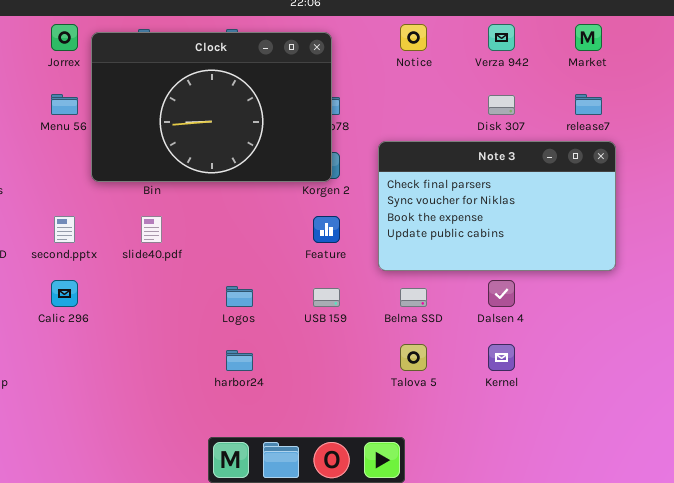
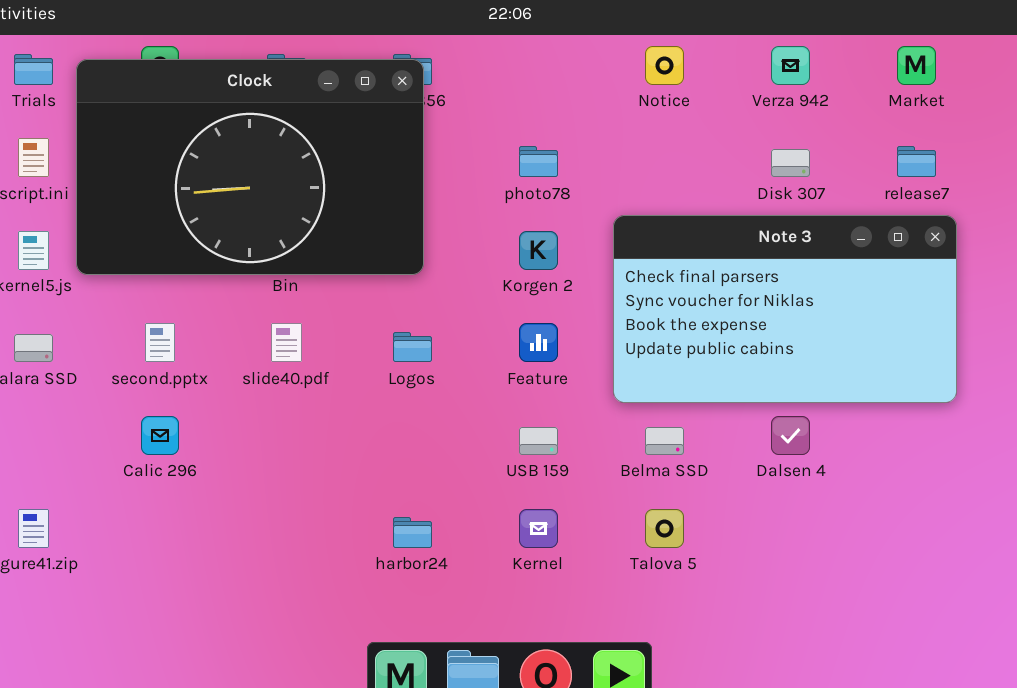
Clock: [91,32,332,182] -> [76,59,424,275], moved
Logos: [226,286,253,307] -> [393,332,432,362], moved
Kernel: [488,344,515,371] -> [519,509,558,548], moved

